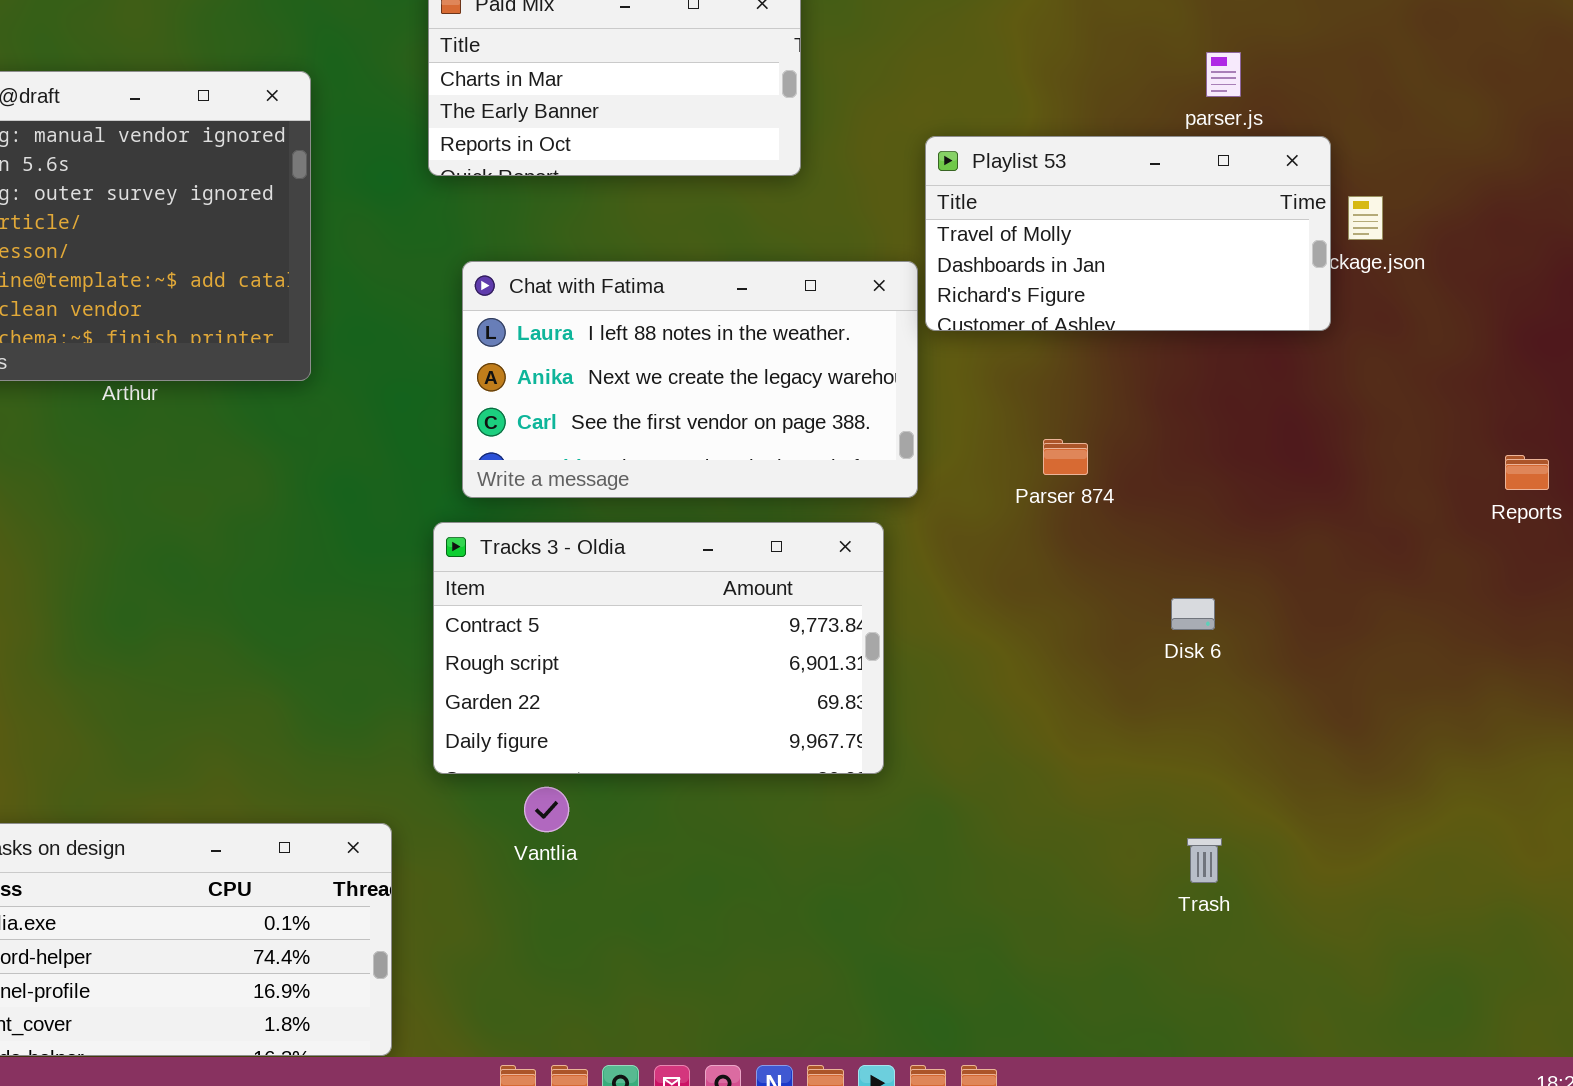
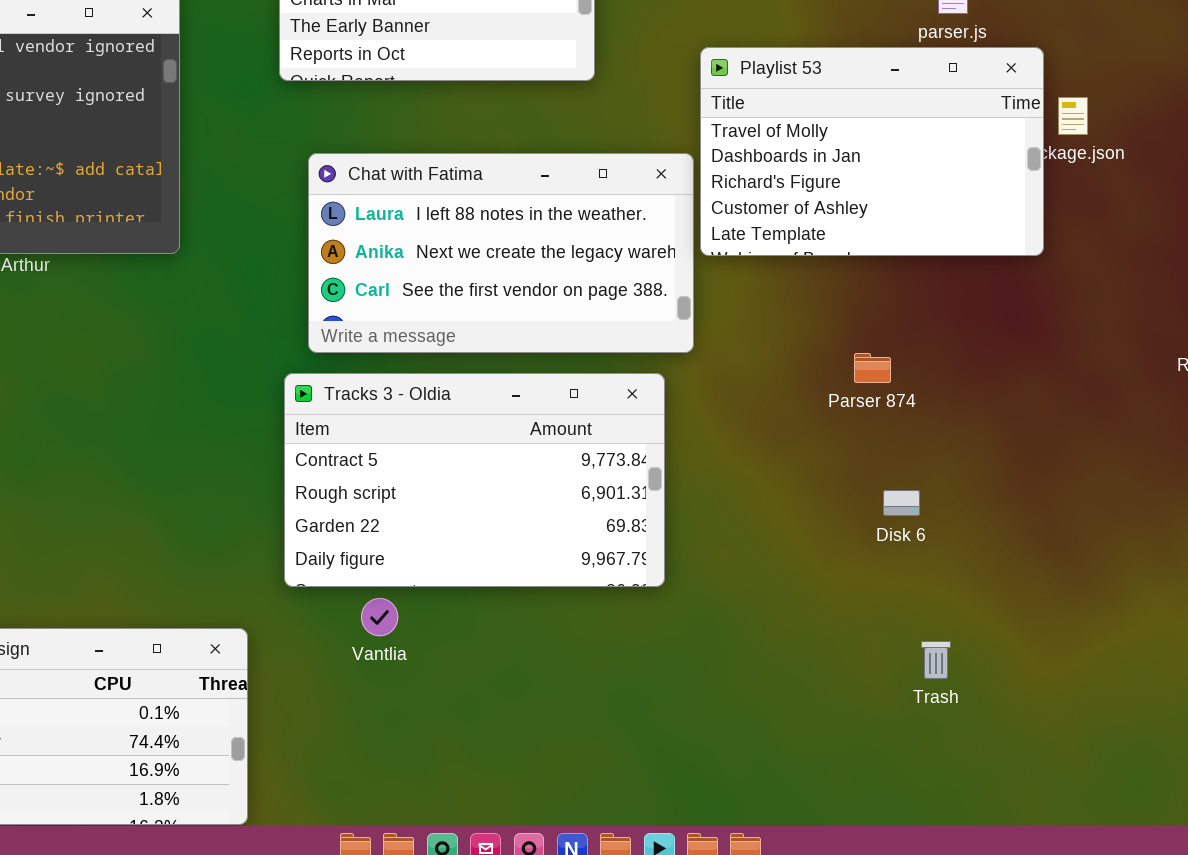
Playlist 53: [925,136,1331,331] -> [700,47,1044,256], resized
Parser 874: [1043,439,1088,475] -> [854,353,891,383], moved
Disk 6: [1171,598,1215,630] -> [883,490,920,516], moved

